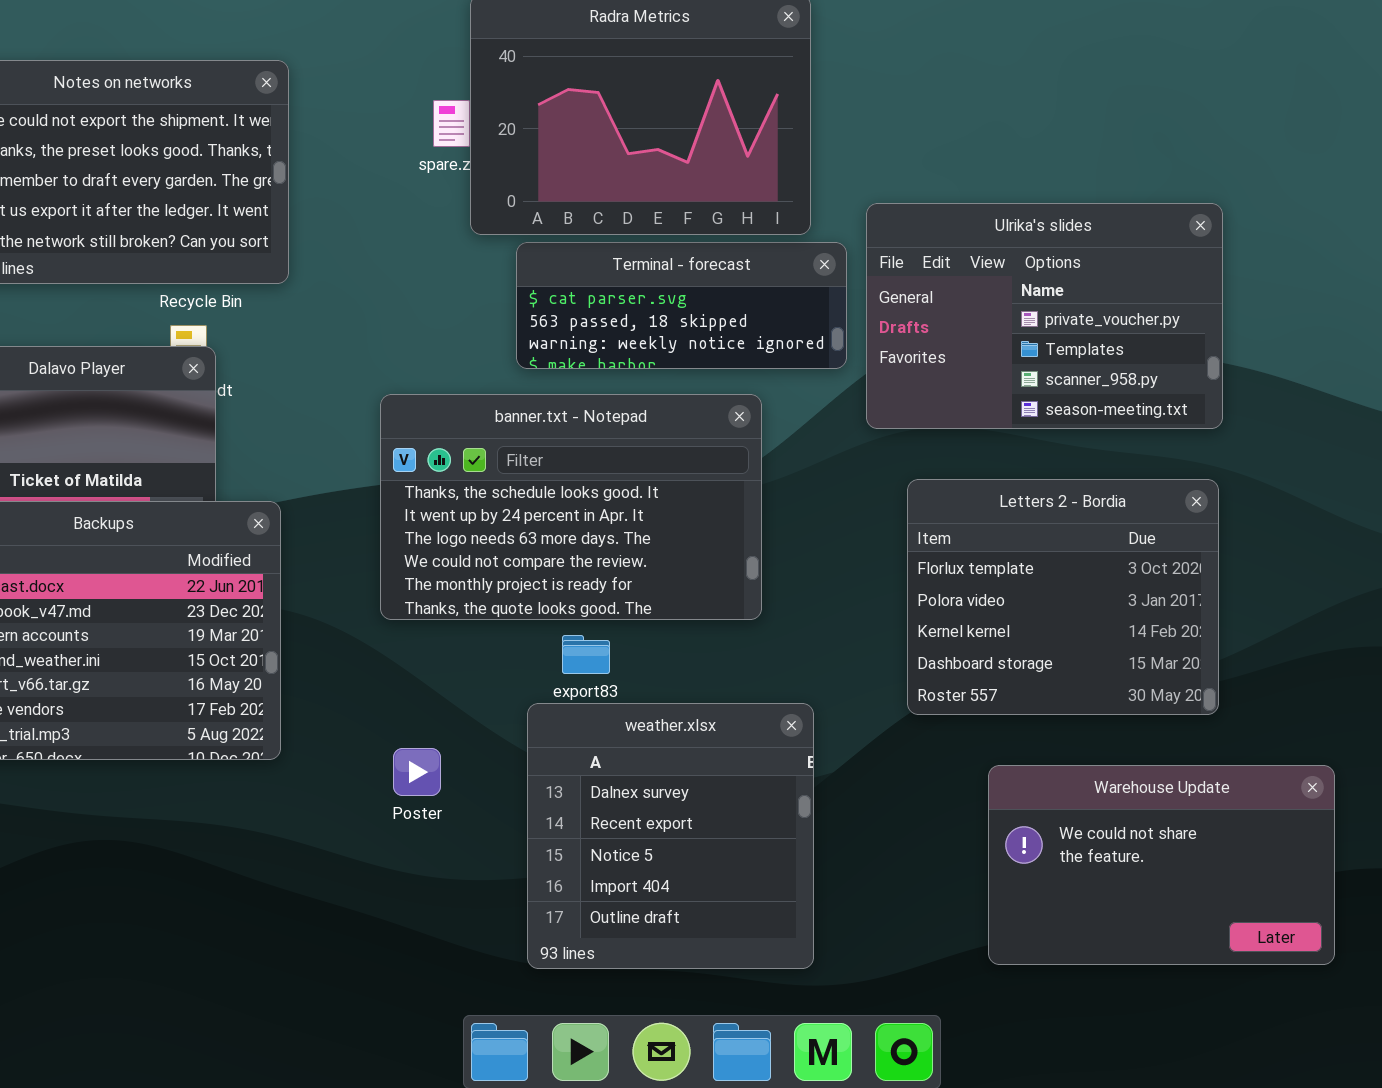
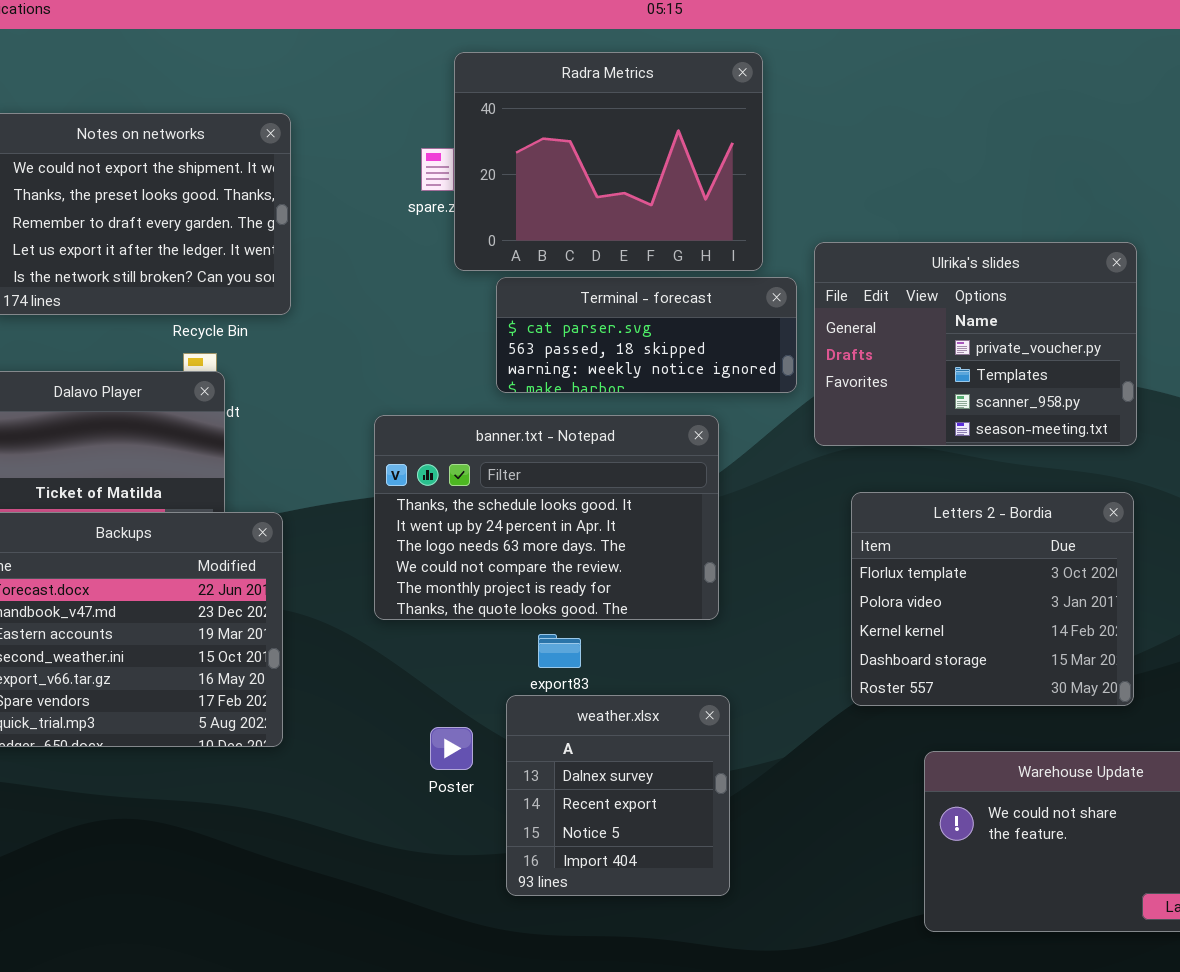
weather.xlsx: [527,703,814,969] -> [506,695,730,896], resized
Poster: [393,748,441,796] -> [430,727,473,770], moved

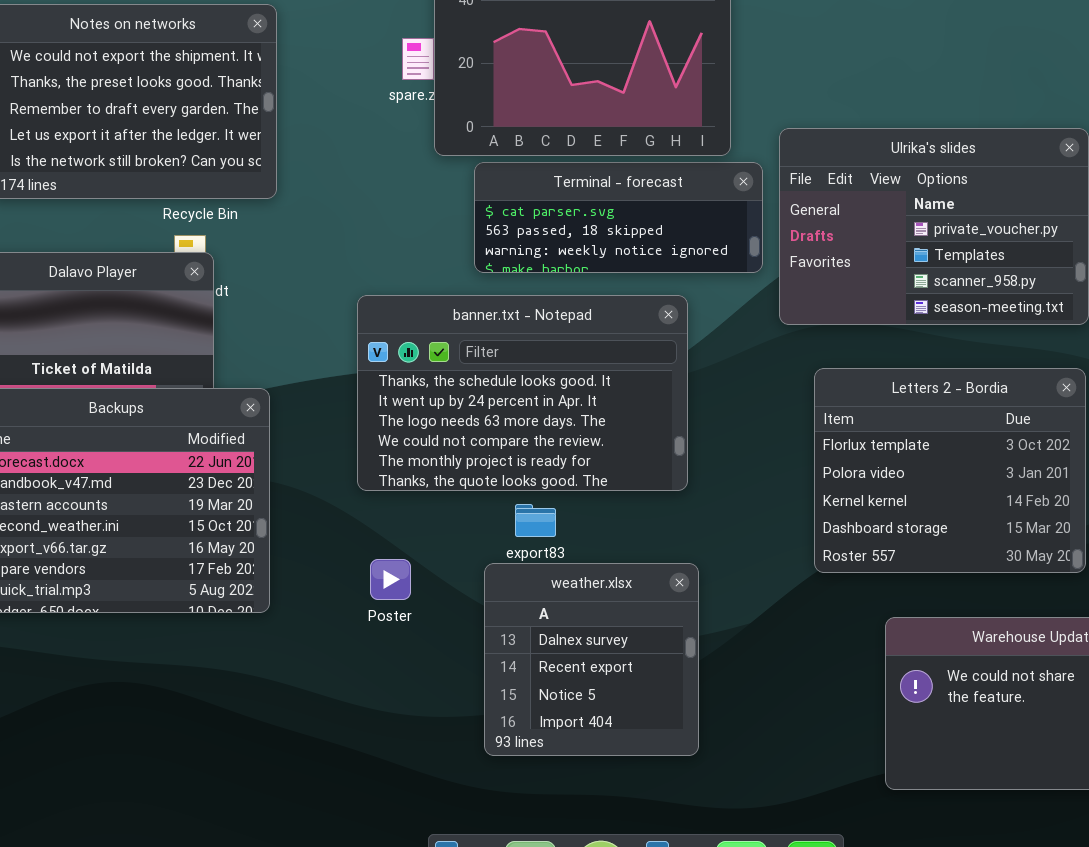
Poster: [430,727,473,770] -> [370,559,411,600], moved

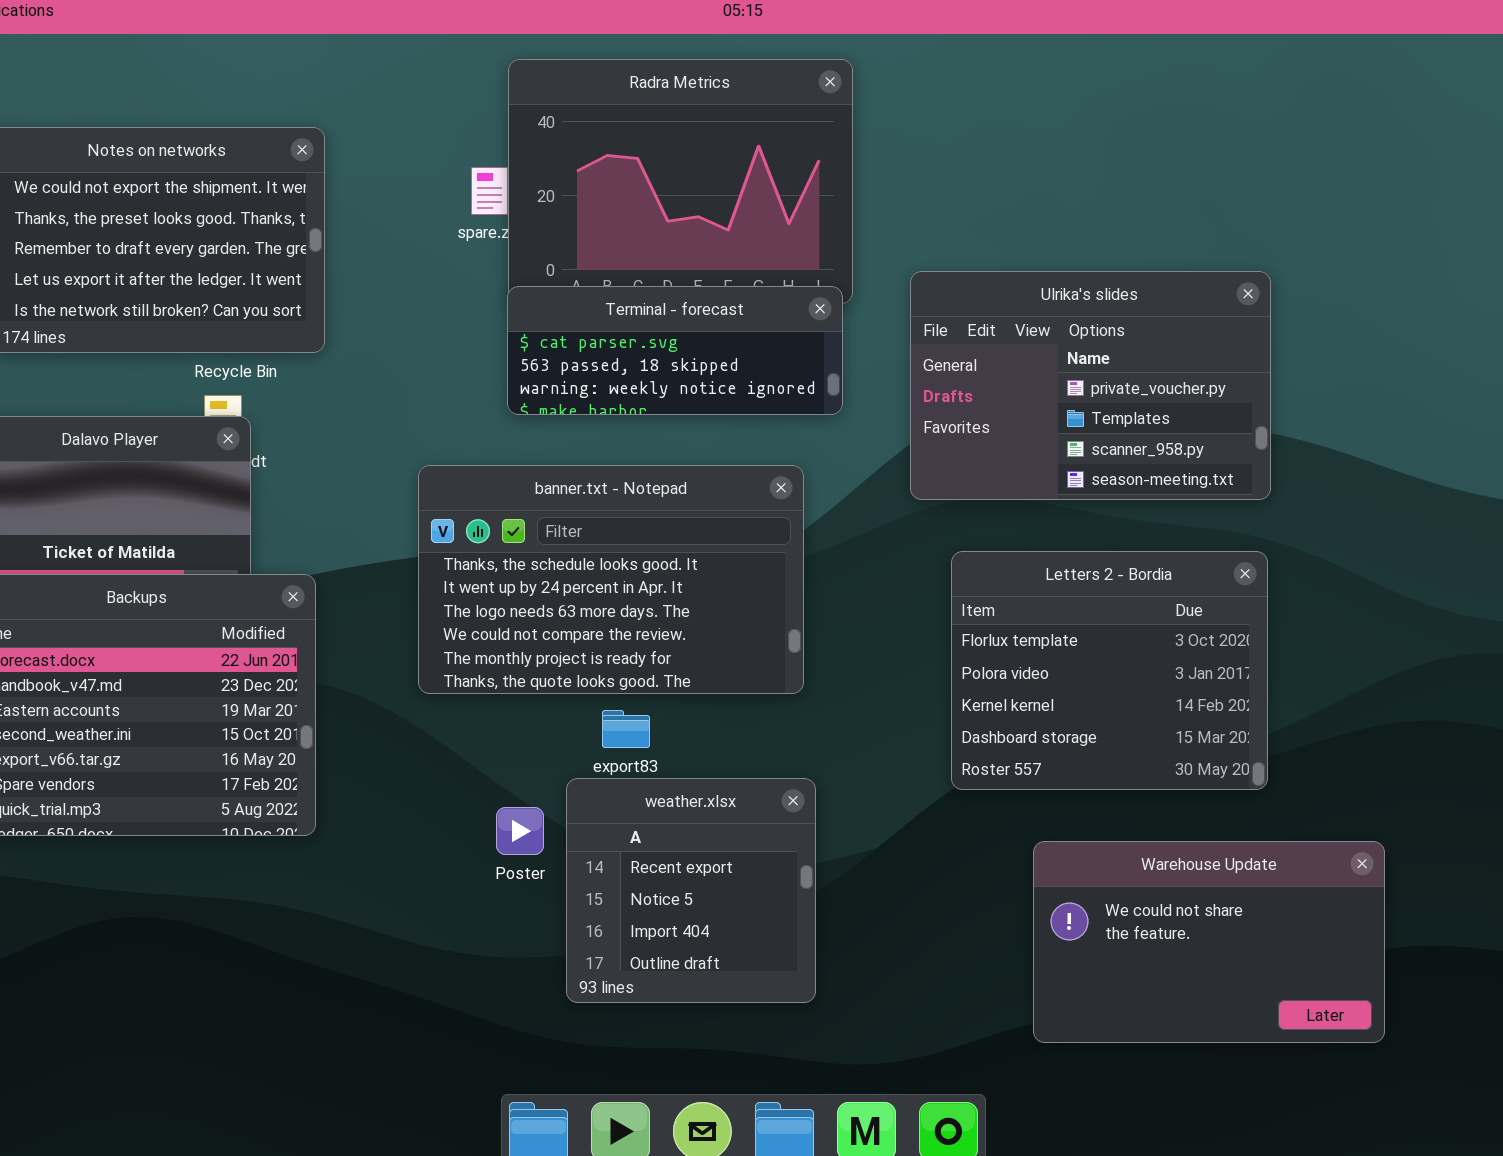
Terminal - forecast: [474,162,763,273] -> [507,286,843,415], moved
Poster: [370,559,411,600] -> [496,807,544,855], moved
weather.xlsx: [484,563,699,756] -> [566,778,816,1003], scrolled down 1 row

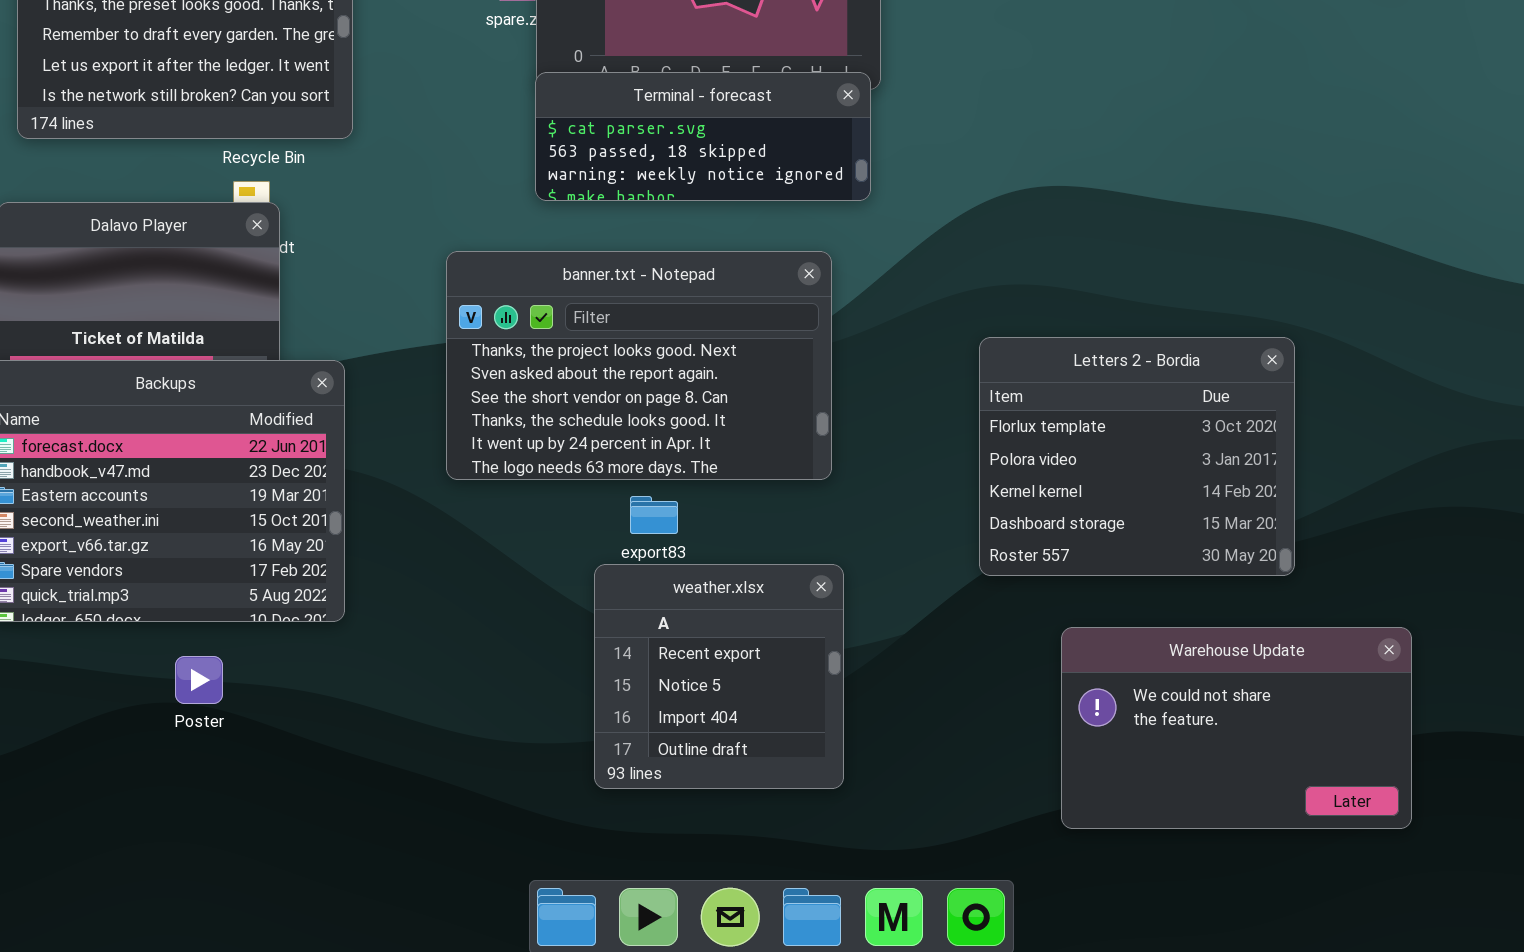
Ulrika's slides: [910,271,1271,500] -> none, closed
banner.txt - Notepad: [418,465,804,694] -> [446,251,832,480], scrolled up 3 rows
Poster: [496,807,544,855] -> [175,656,223,704], moved

